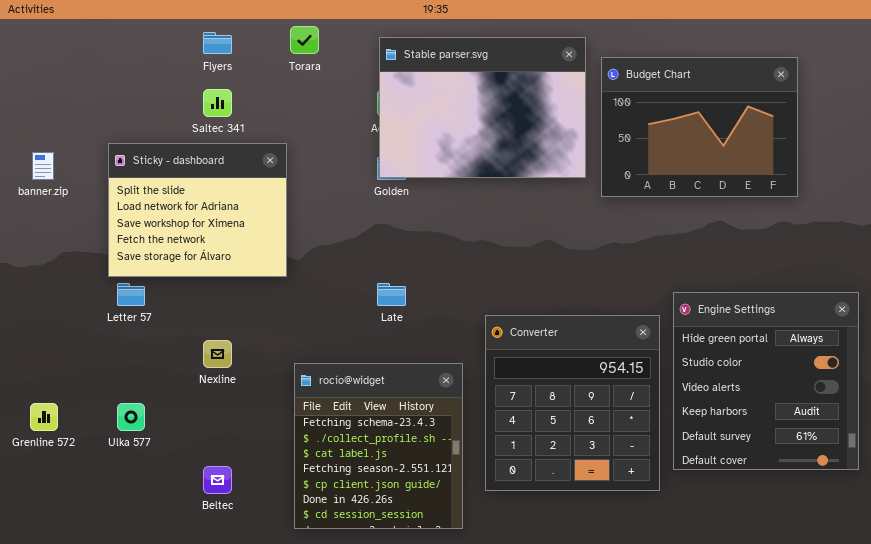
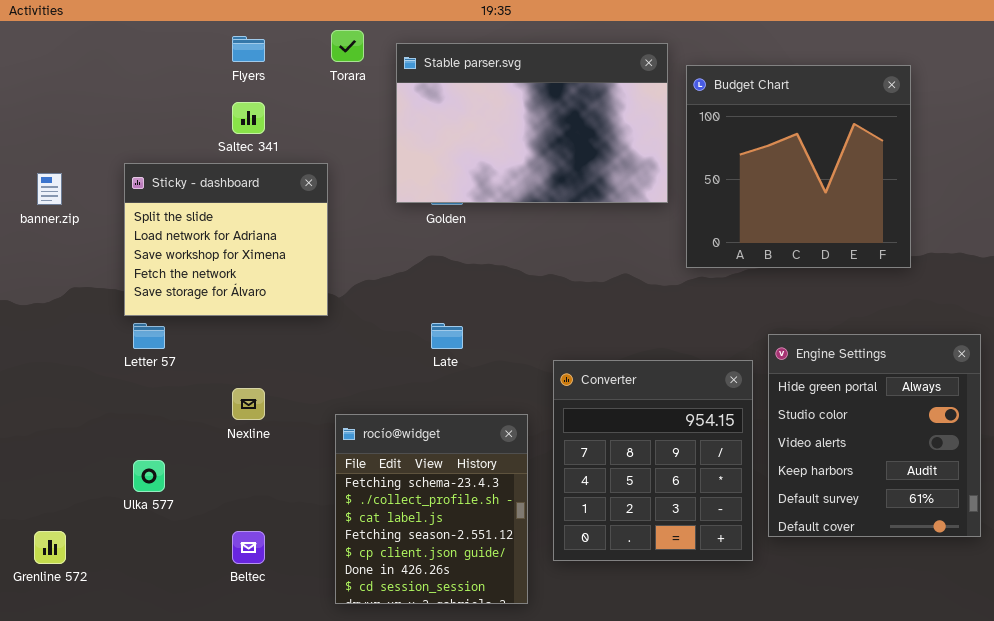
Stable parser.svg: [379,37,586,178] -> [396,43,668,203], resized
Budget Chart: [601,57,798,197] -> [686,65,911,268], resized
Grenline 572: [30,403,58,431] -> [34,531,66,564], moved

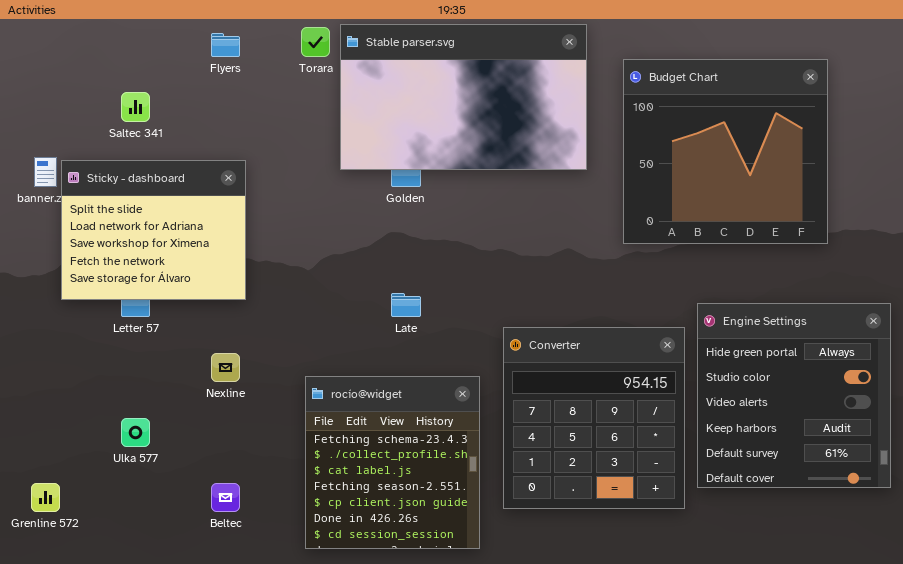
Stable parser.svg: [396,43,668,203] -> [340,24,587,170], moved
Saltec 341: [232,102,265,134] -> [121,92,150,122], moved
Sticky - dashboard: [124,163,328,316] -> [61,160,246,300], moved

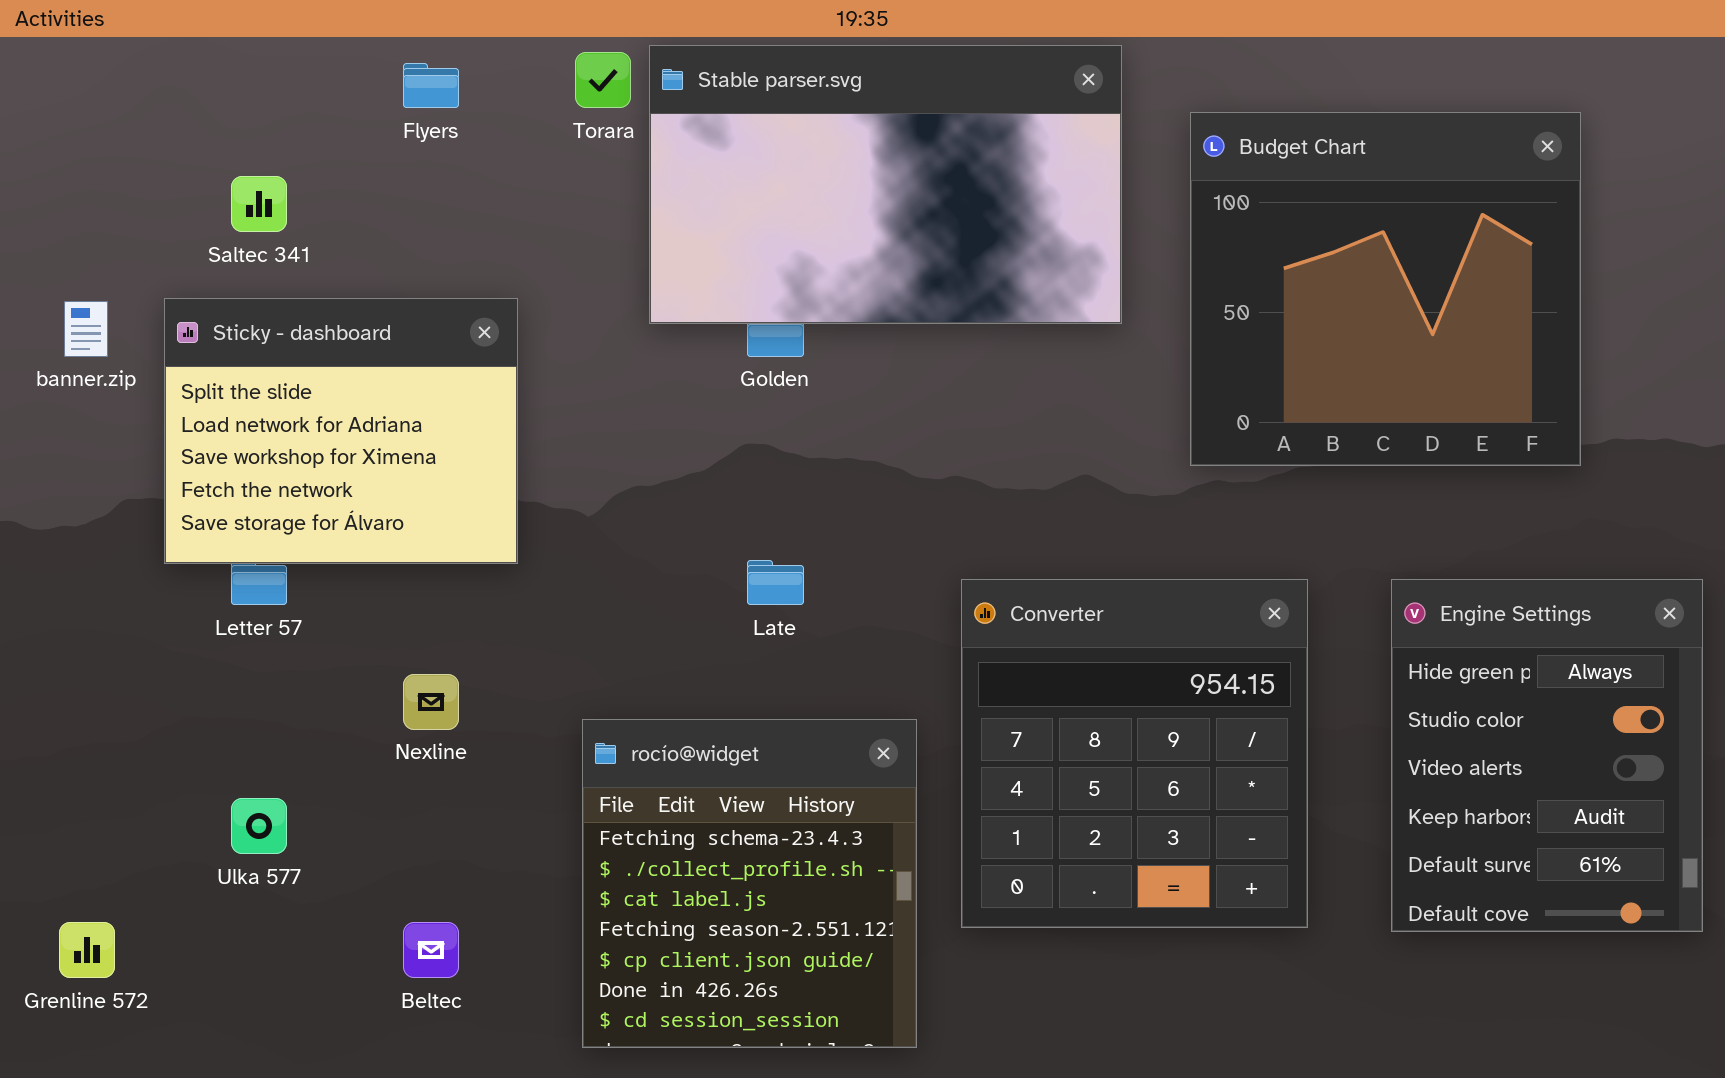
Sticky - dashboard: [61,160,246,300] -> [164,298,518,564], moved
Engine Settings: [697,303,891,488] -> [1391,579,1703,932], resized
Converter: [503,327,685,509] -> [961,579,1308,928], moved

